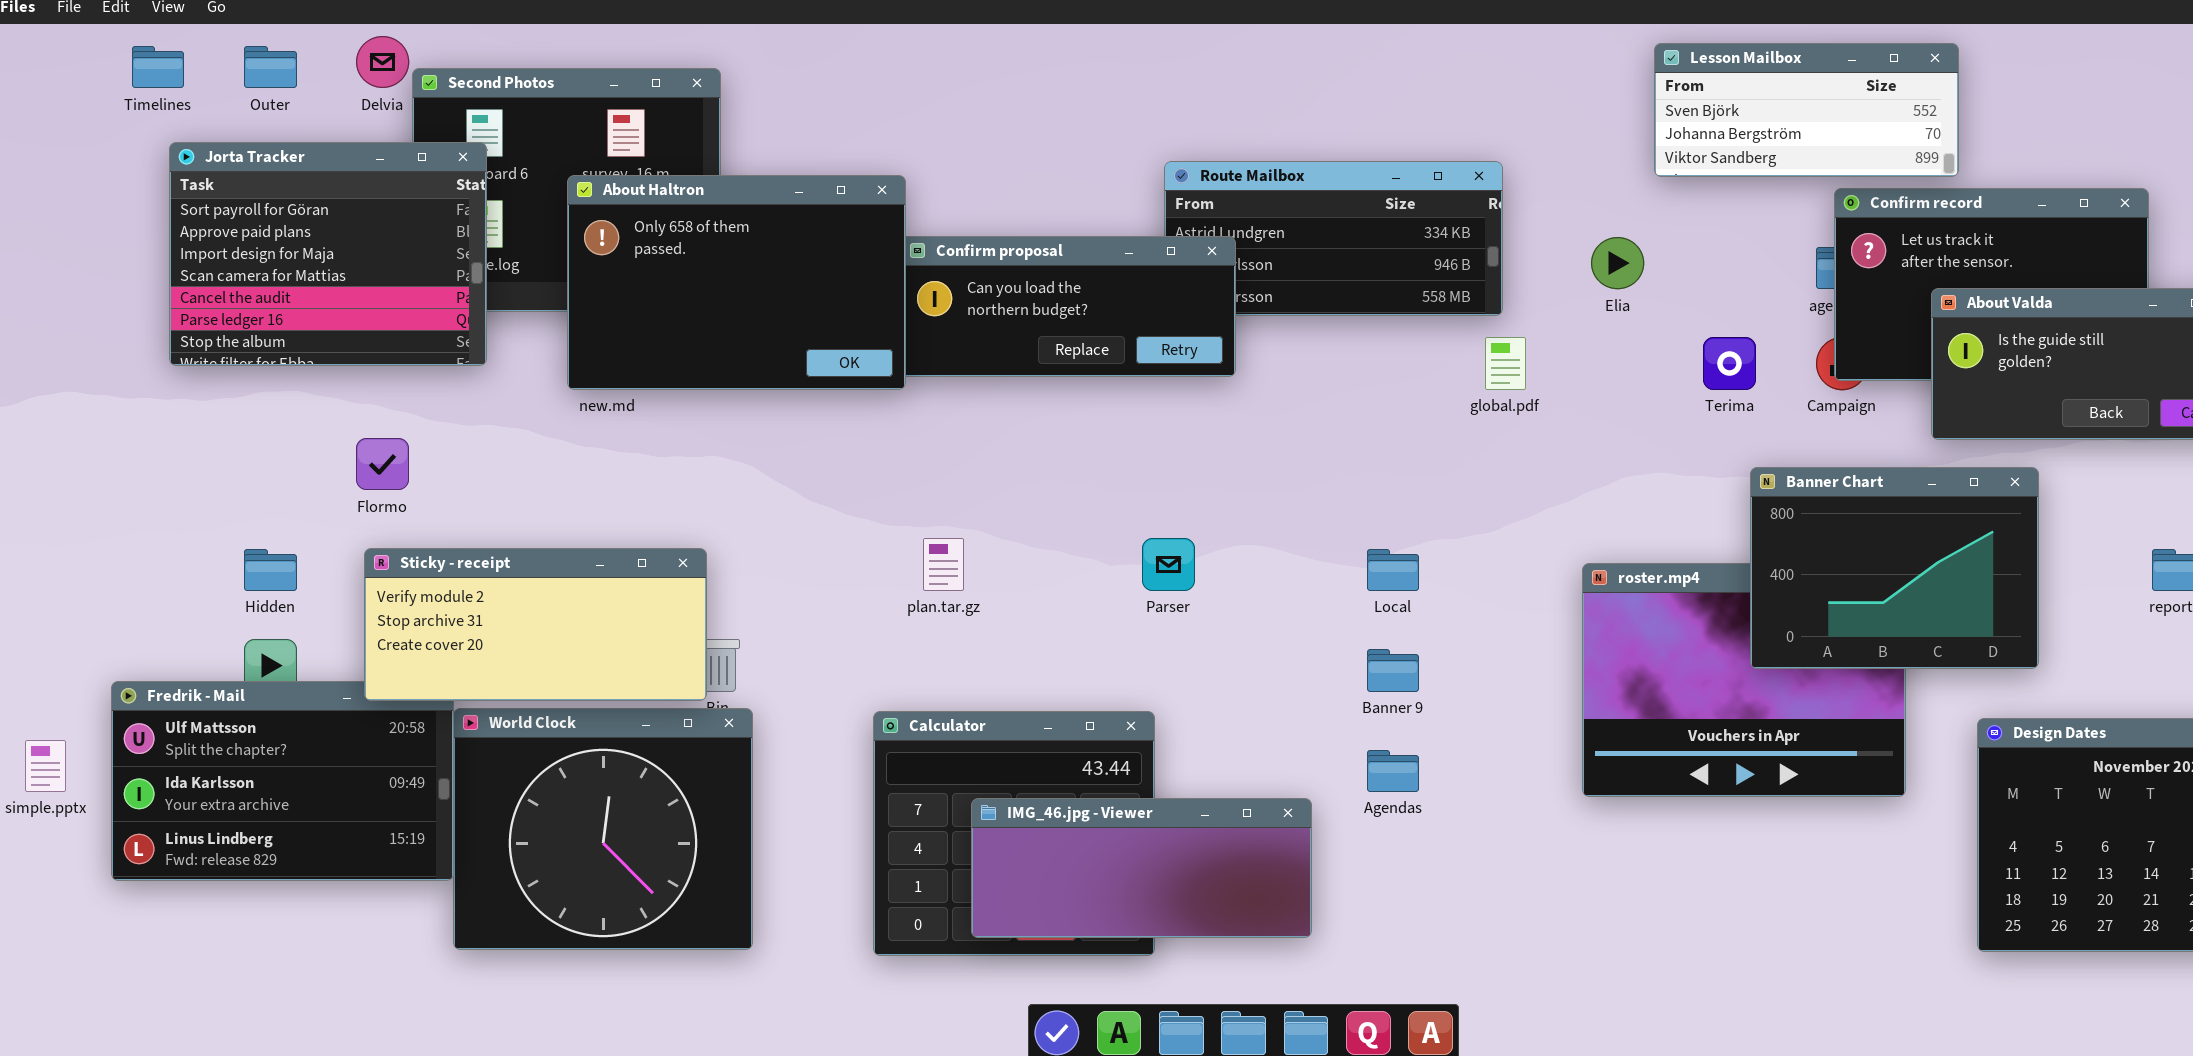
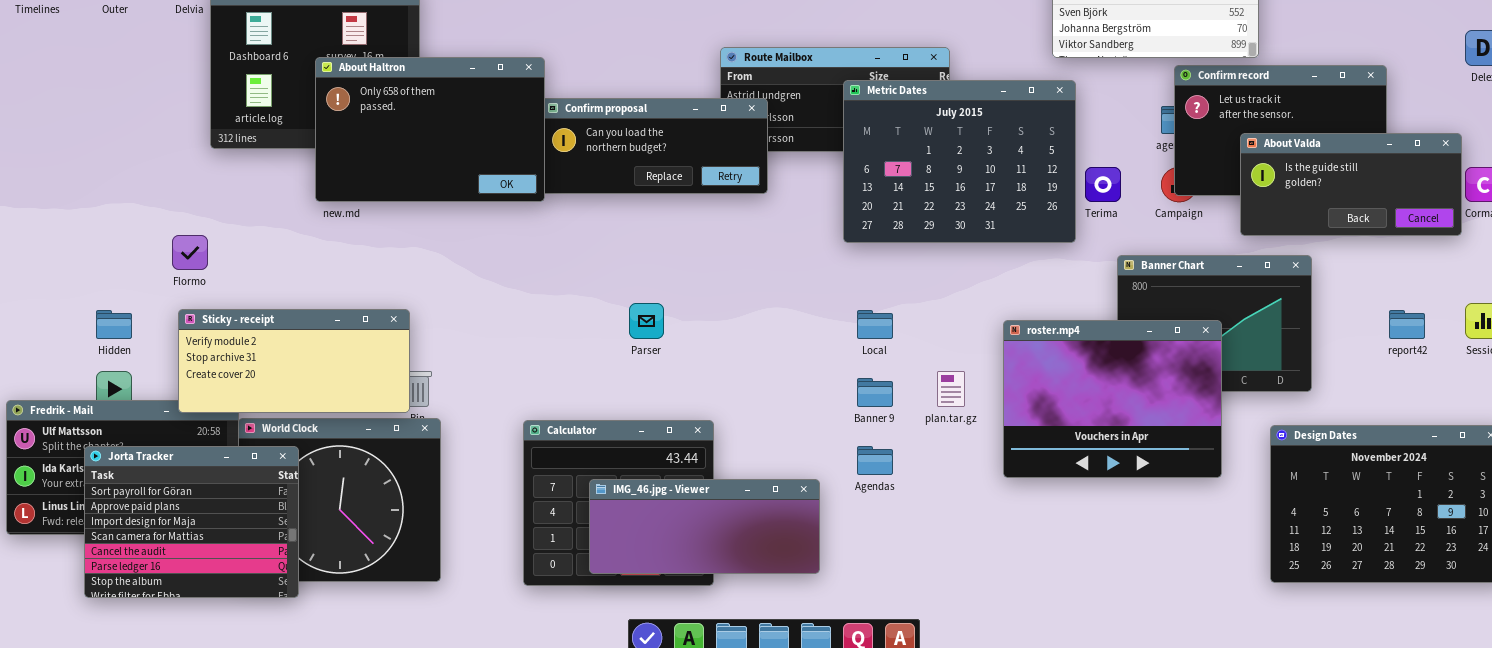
Jorta Tracker: [169,142,487,366] -> [84,446,299,598], moved
Metric Dates: none -> [843,80,1076,243], opened
plan.tar.gz: [923,538,964,591] -> [937,371,965,407], moved
Parser: [1142,538,1195,591] -> [629,303,664,339], moved
roster.mp4: [1582,563,1906,797] -> [1003,320,1222,478], raised

